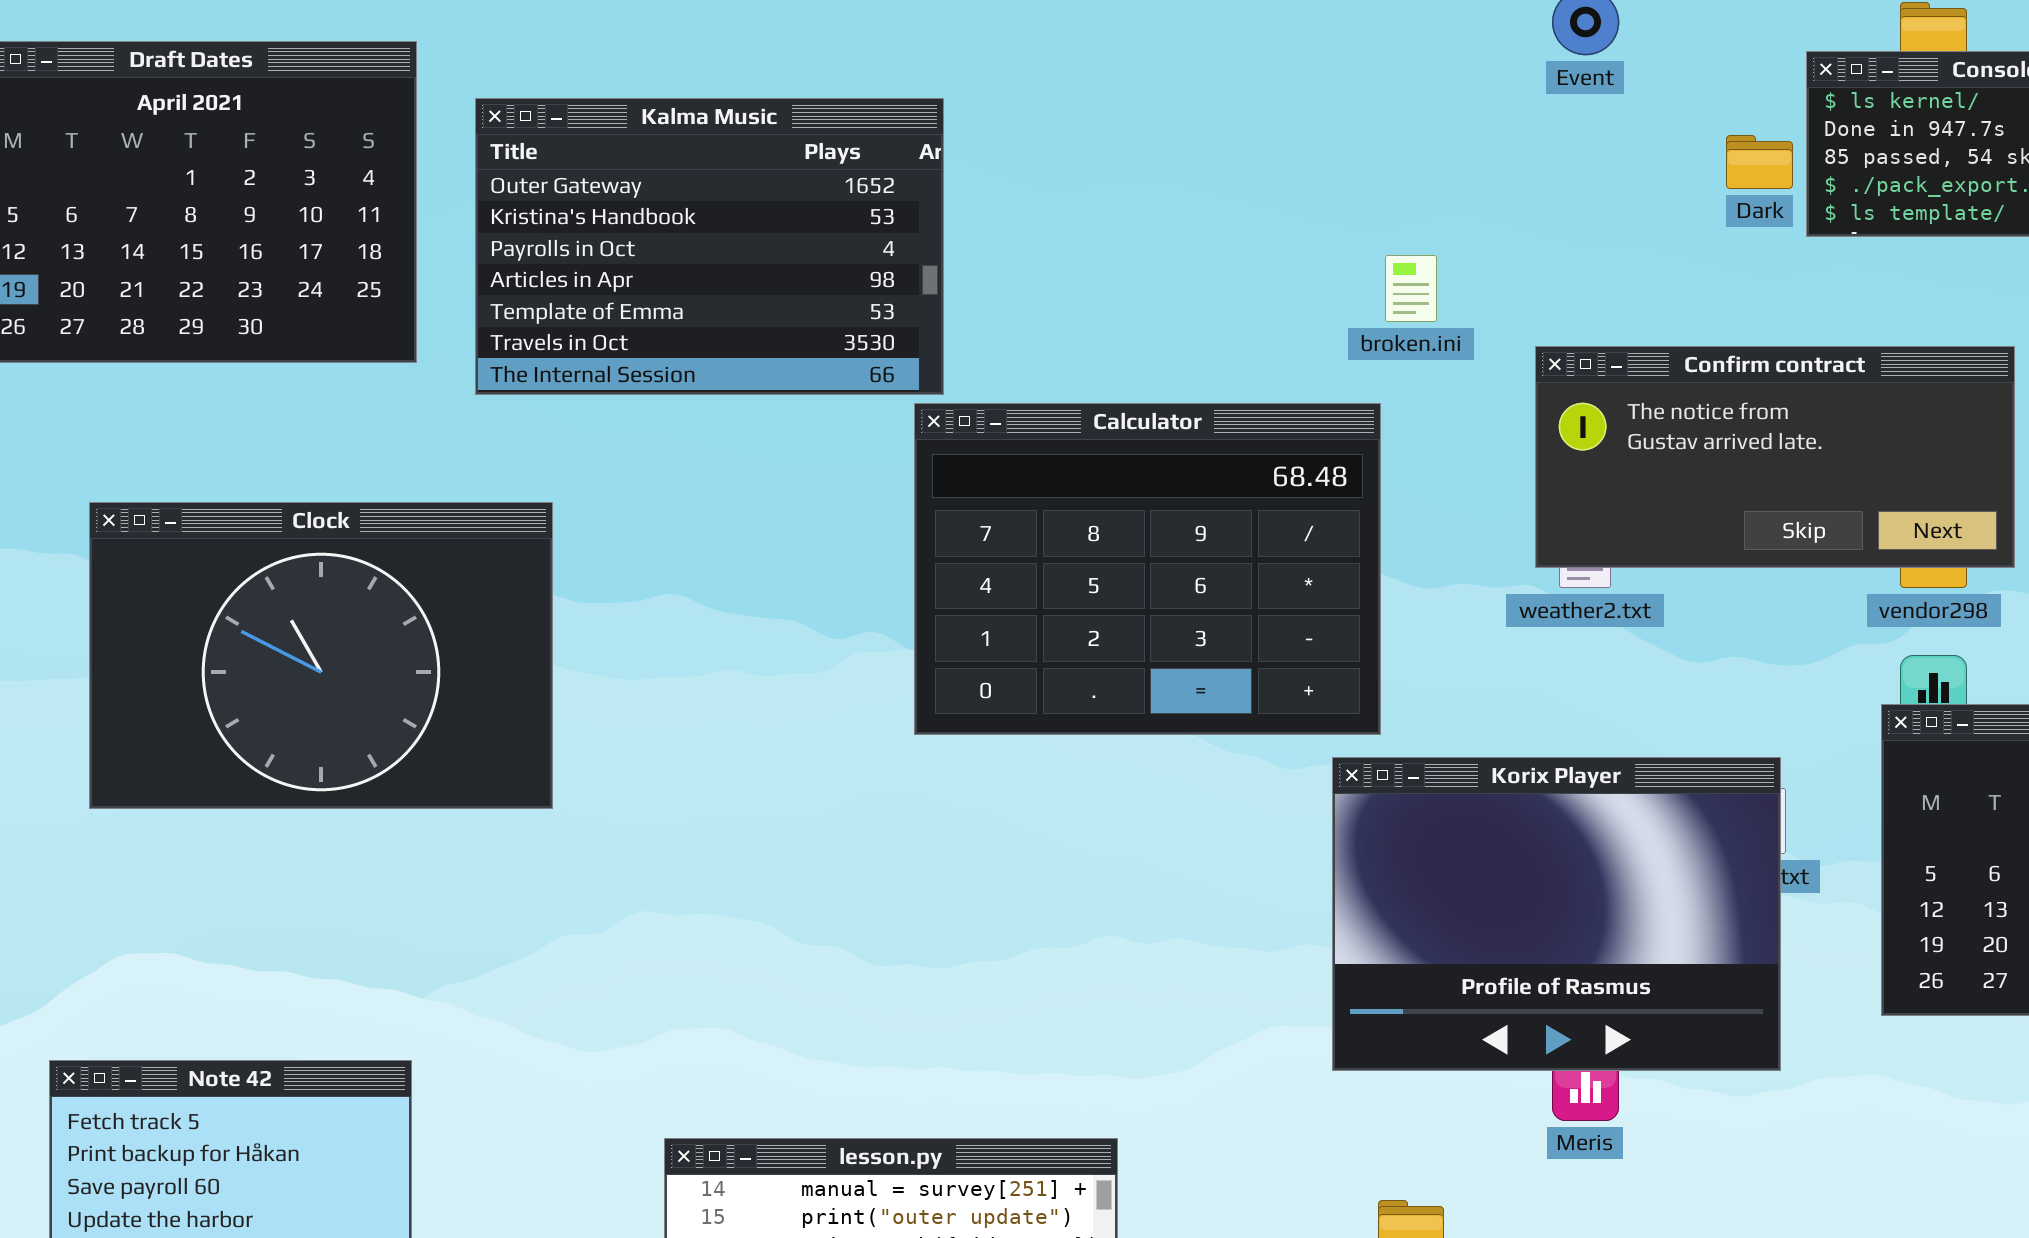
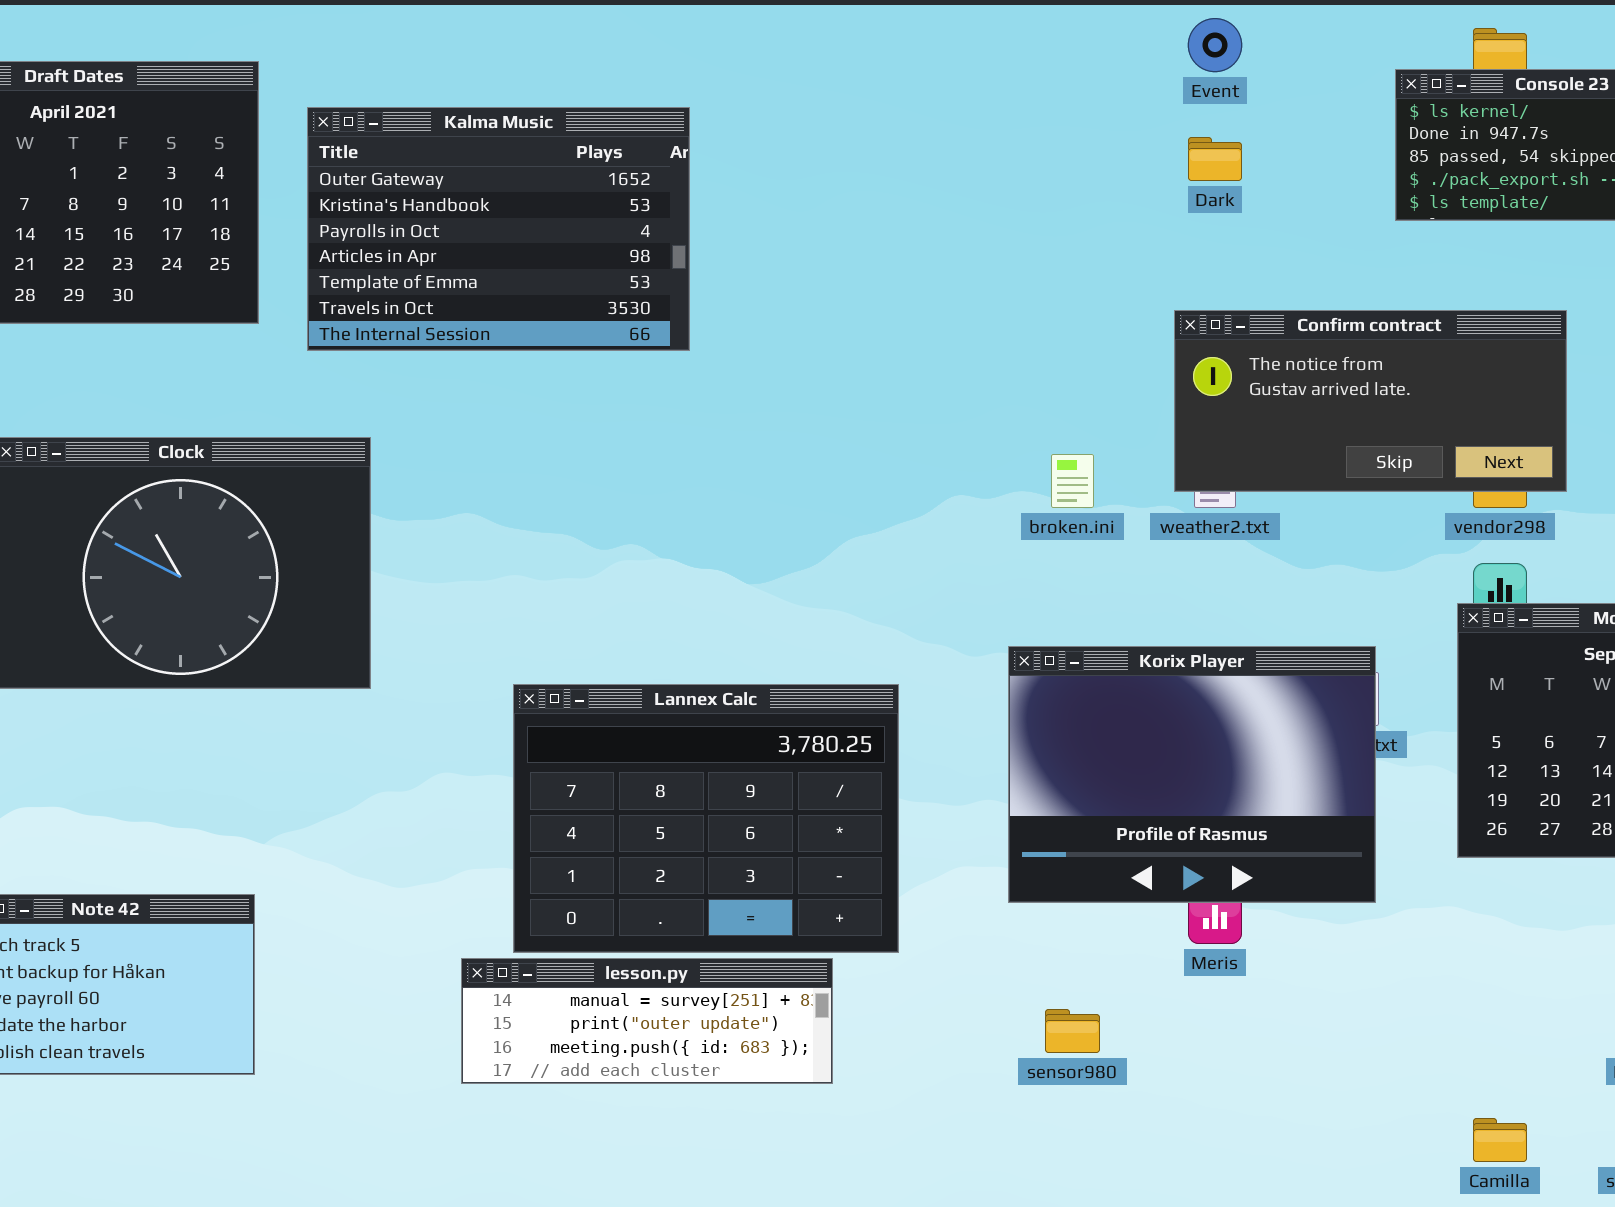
Dark: [1726,135,1793,189] -> [1188,137,1242,181], moved
broken.ini: [1385,255,1437,322] -> [1051,454,1094,508], moved
Calculator: [914,403,1381,735] -> none, closed
Lannex Calc: none -> [513,684,899,953], opened

